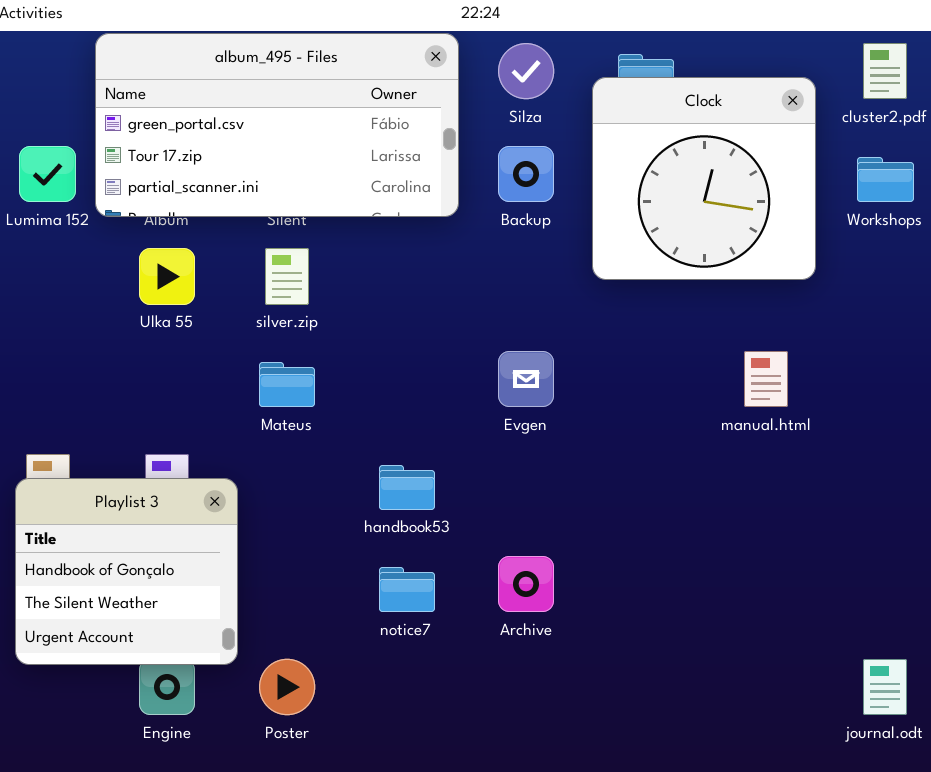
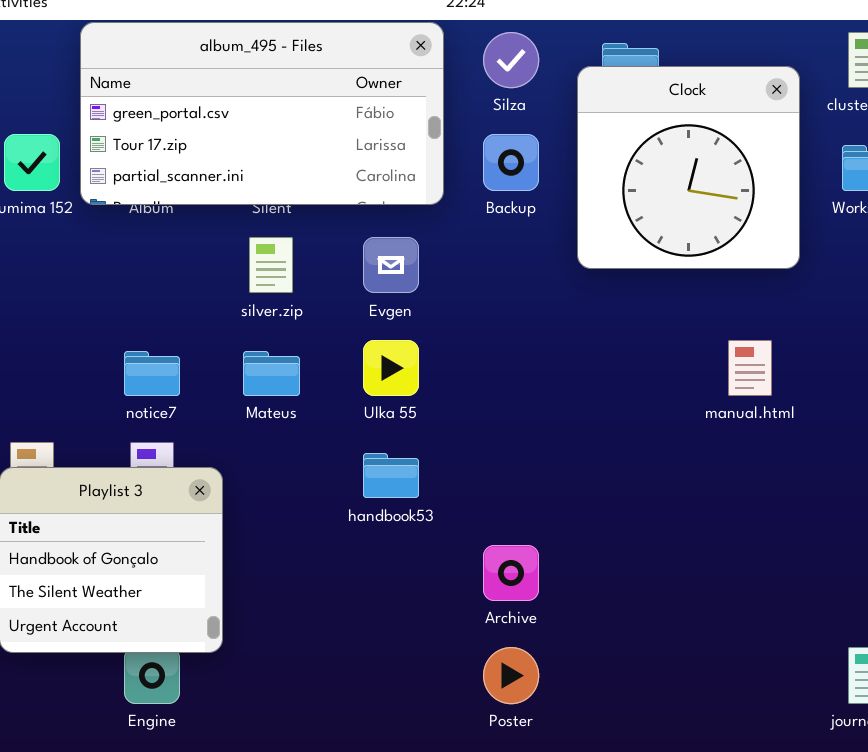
Ulka 55: [139,248,195,305] -> [363,340,419,396], moved
Evgen: [498,351,554,407] -> [363,237,419,293], moved
notice7: [379,567,435,612] -> [124,351,180,396], moved
Poster: [259,659,315,715] -> [483,647,539,704], moved

